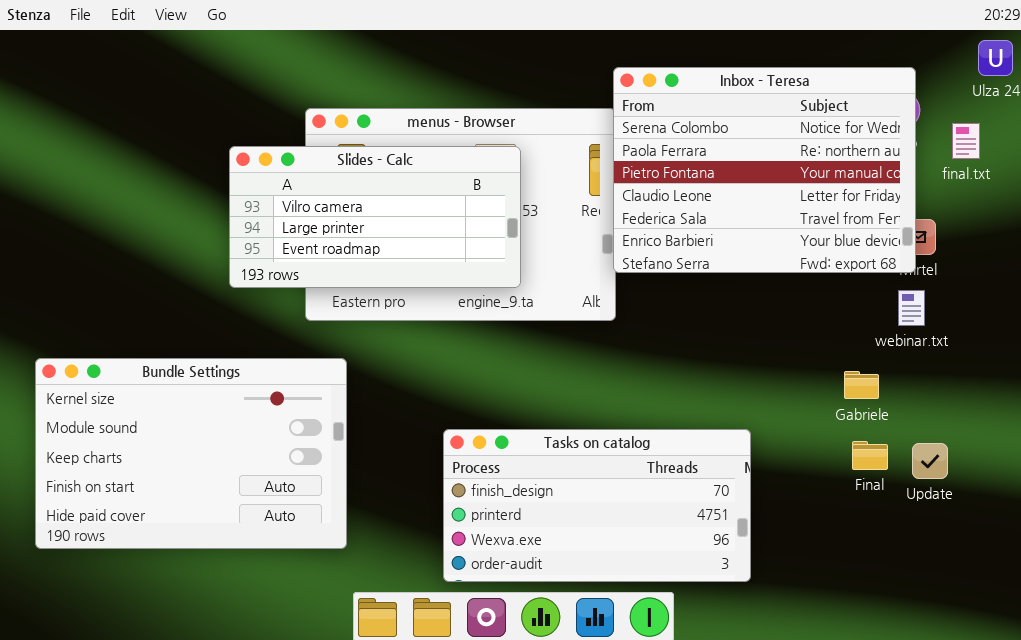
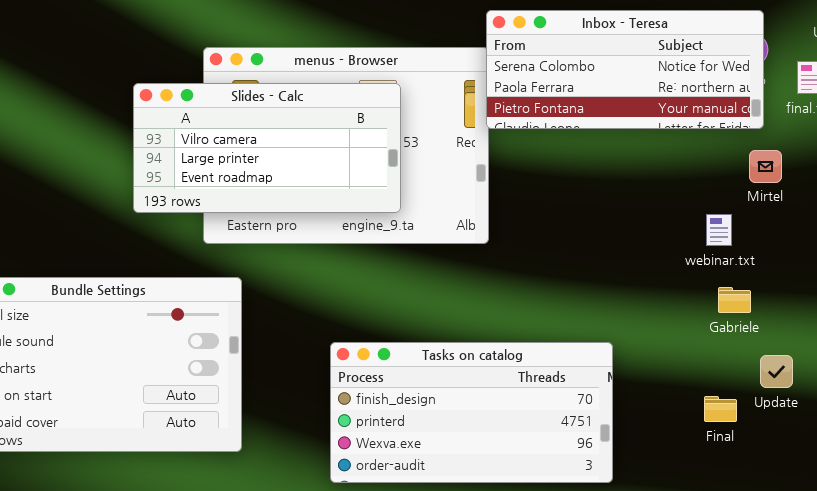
Inbox - Teresa: [613,67,916,273] -> [486,10,764,129], resized
webinar.txt: [898,290,925,326] -> [706,214,732,246], moved
Gabriele: [844,371,879,399] -> [718,287,751,313], moved
Final: [852,441,888,470] -> [704,396,737,422], moved

